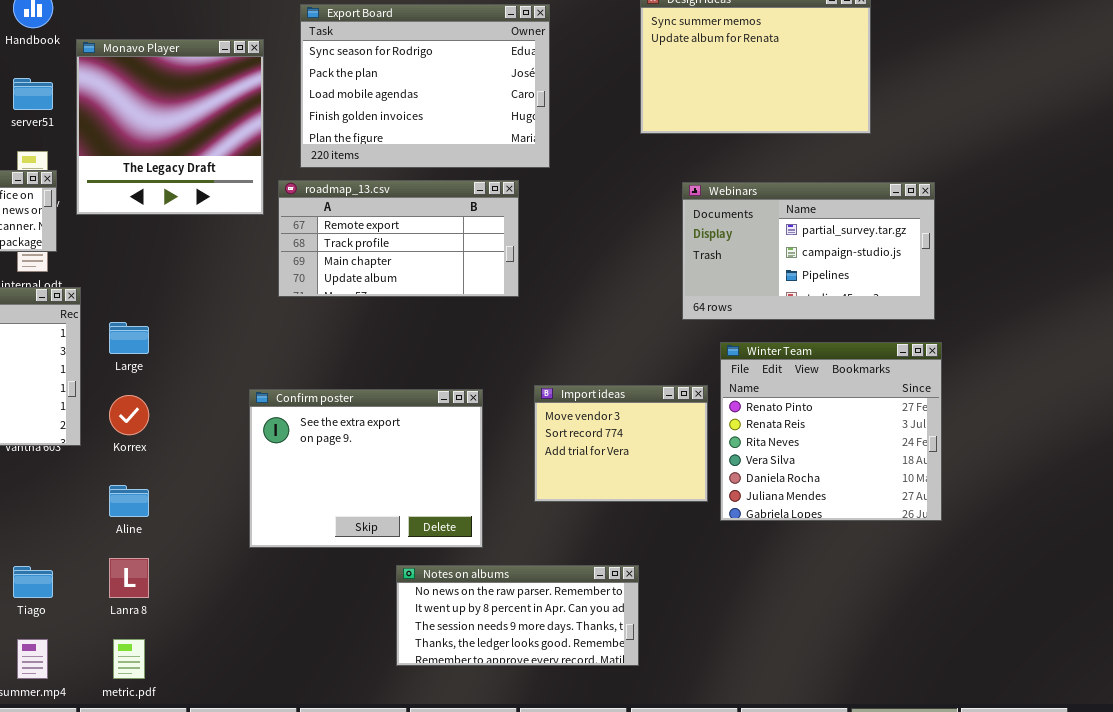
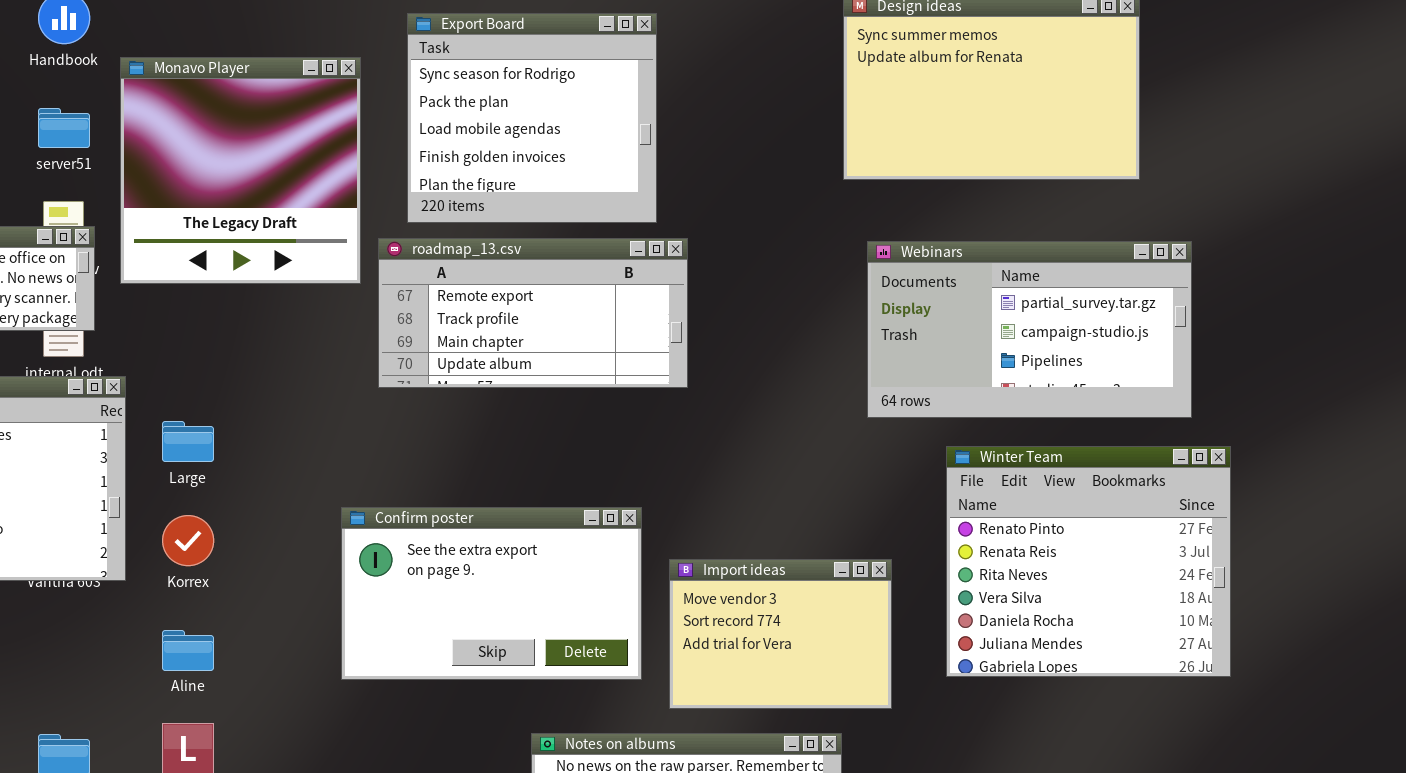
Export Board: [300,4,550,168] -> [407,13,657,223], resized
Webinars: [682,182,935,320] -> [867,241,1192,418], moved
Import ideas: [534,385,708,502] -> [669,559,892,709], moved
Confirm poster: [249,389,483,548] -> [341,507,642,680], resized

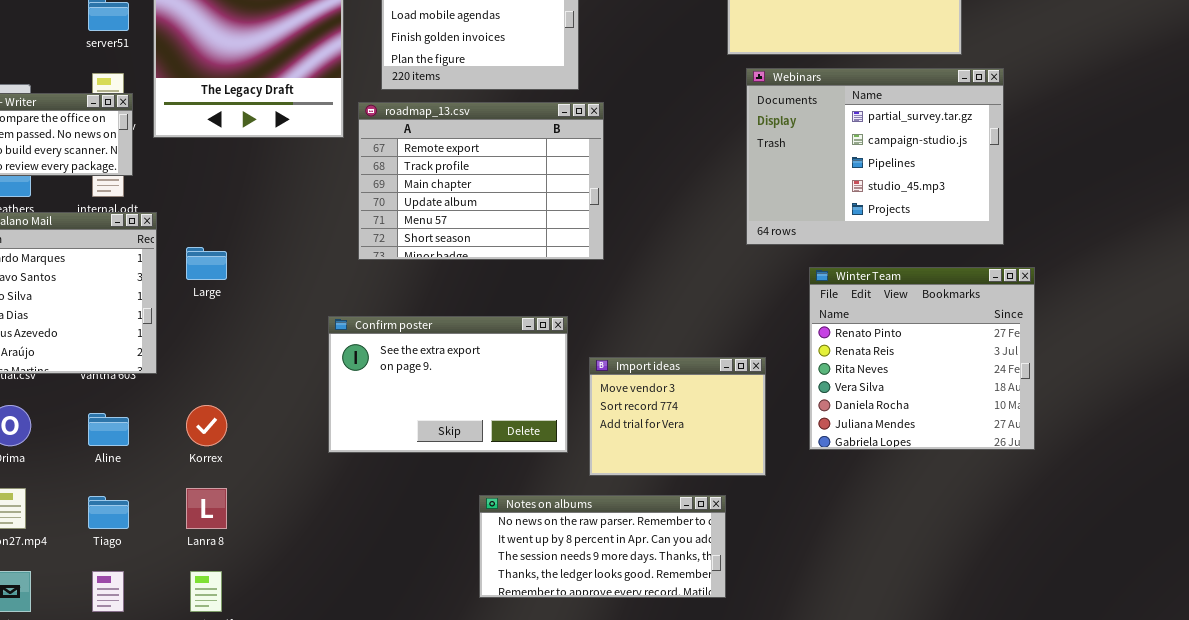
roadmap_13.csv: [378,238,688,388] -> [358,102,604,260], resized
Webinars: [867,241,1192,418] -> [746,68,1004,245], resized
Korrex: [162,515,214,566] -> [186,405,227,446], moved
Aline: [162,630,214,671] -> [88,413,129,446], moved

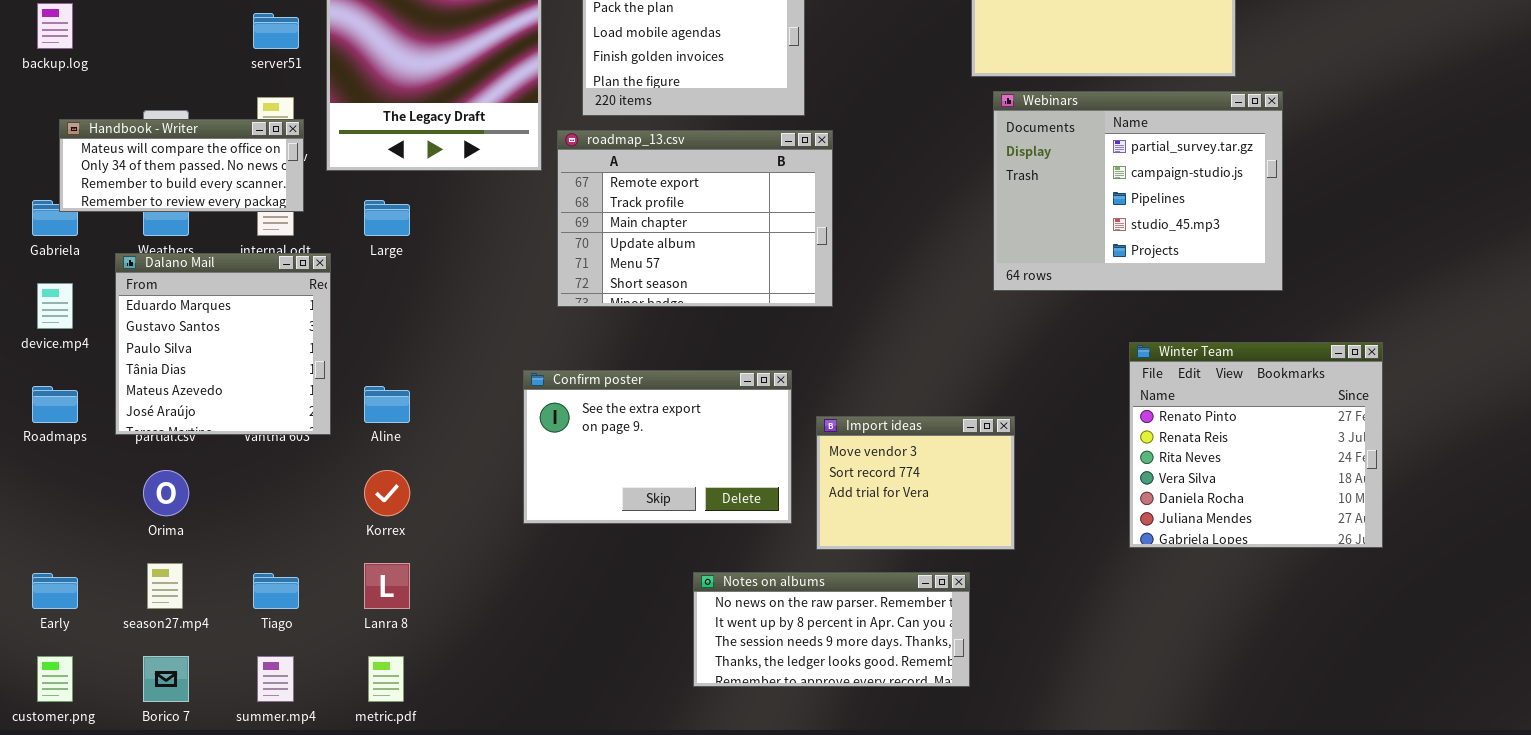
Large: [186,247,227,280] -> [364,200,410,236], moved
Winter Team: [809,267,1035,450] -> [1129,342,1383,548], moved
Aline: [88,413,129,446] -> [364,386,410,423], moved

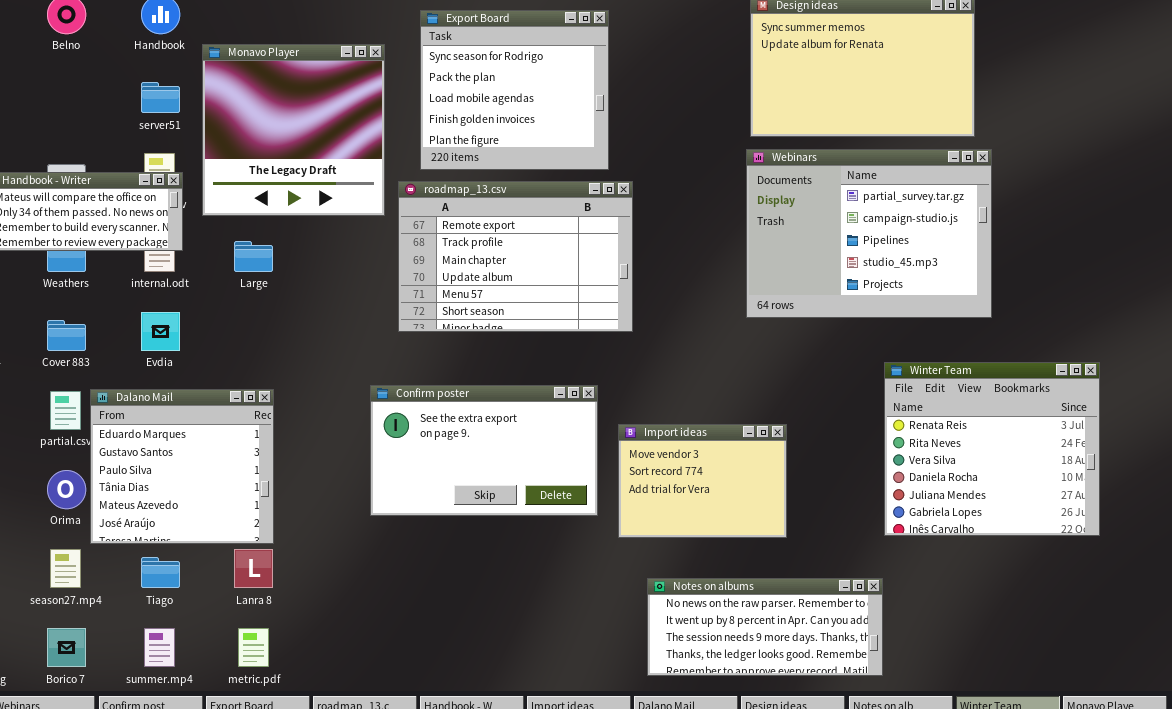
Webinars: [993,91,1283,291] -> [746,149,992,318], moved
Dalano Mail: [115,253,331,435] -> [90,389,274,544], moved
Winter Team: [1129,342,1383,548] -> [884,362,1100,536], scrolled down 1 row
Notes on albums: [693,572,970,687] -> [647,578,883,676], moved

